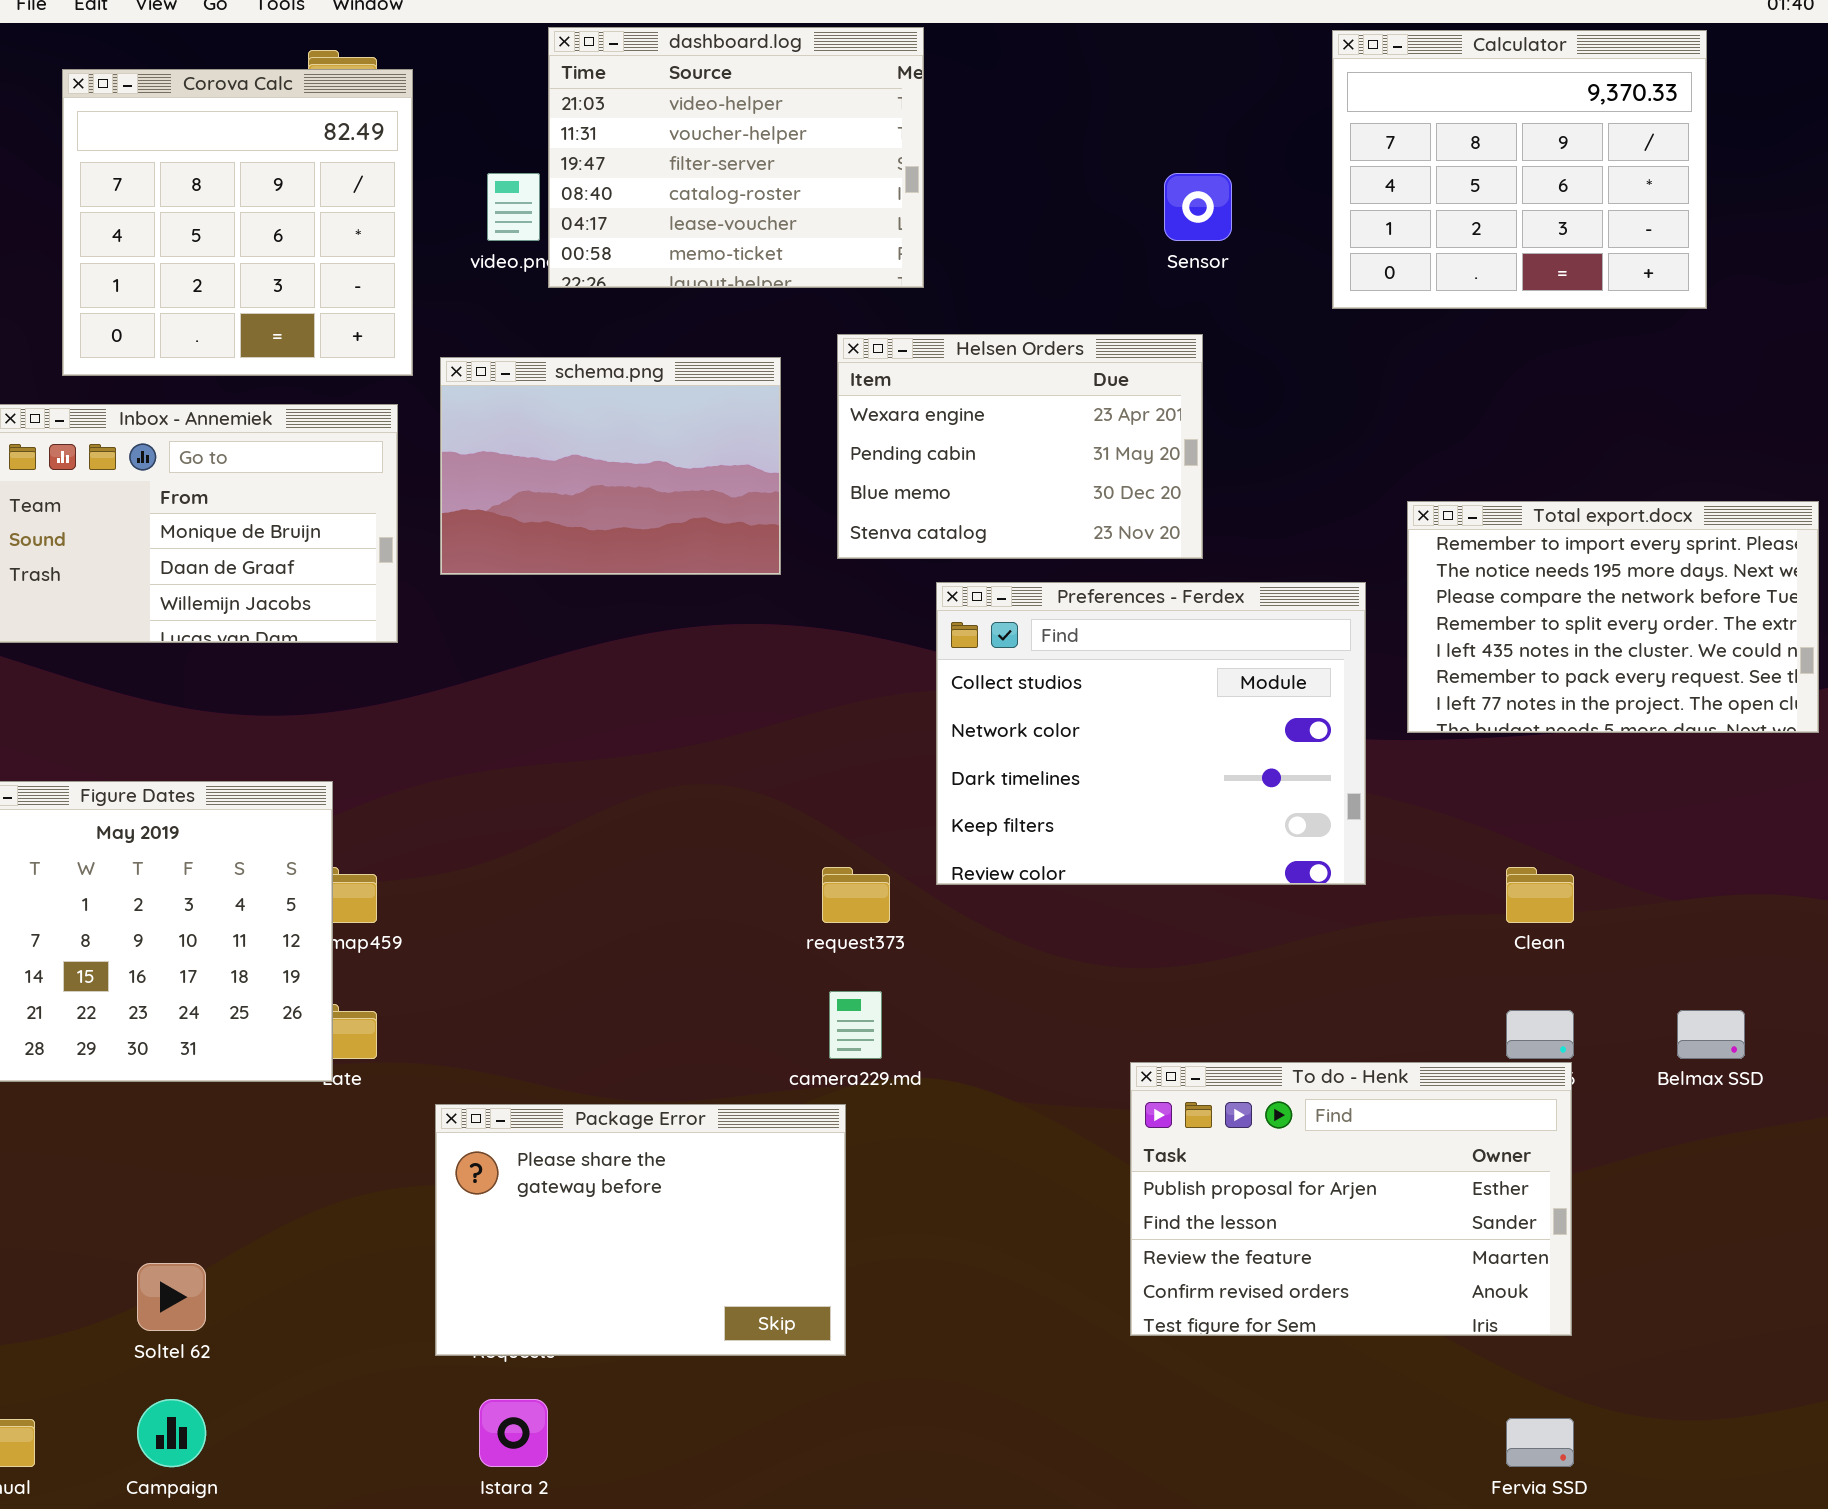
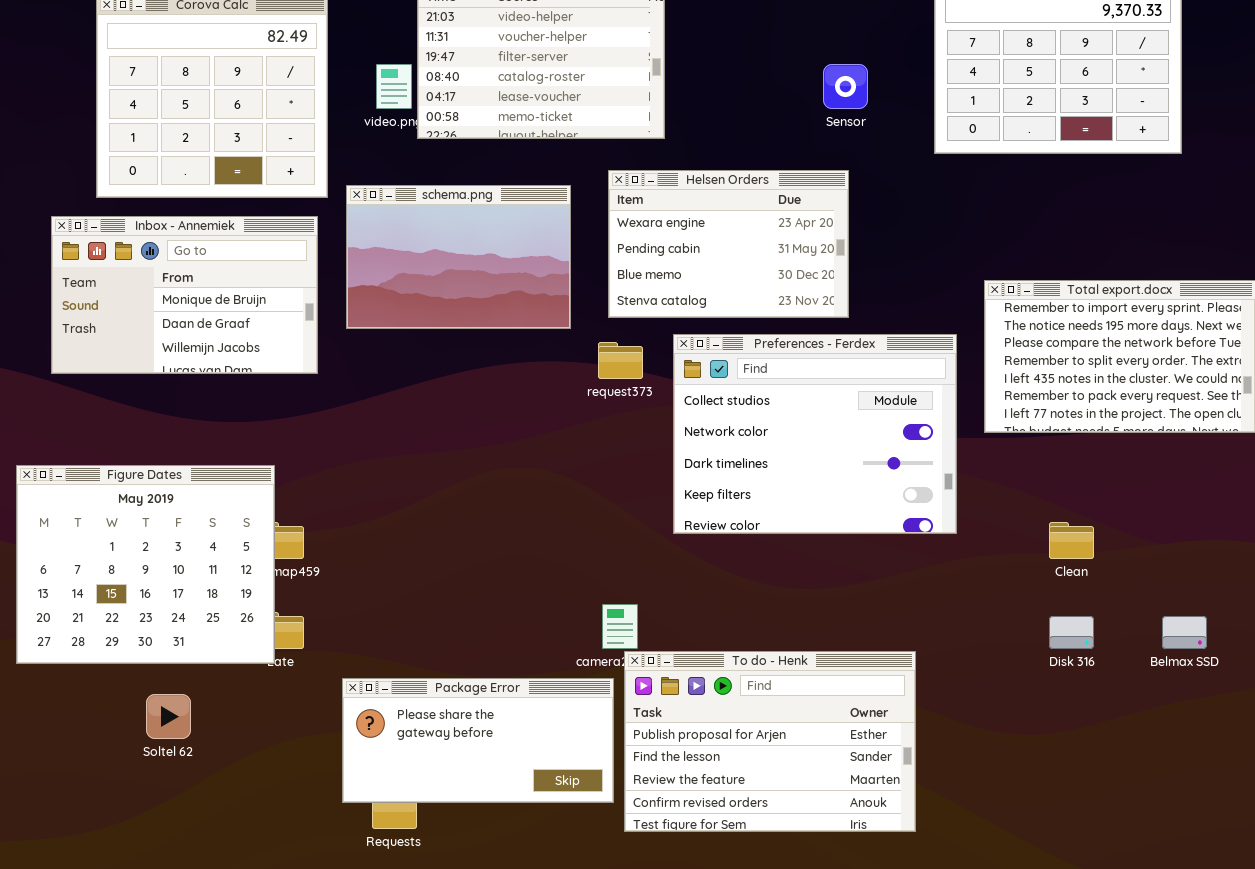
request373: [822,867,890,923] -> [598,342,643,379], moved
To do - Henk: [1130,1062,1572,1336] -> [624,651,916,832], moved
Package Error: [435,1104,846,1356] -> [342,678,614,803], resized
Soltel 62: [137,1263,206,1331] -> [146,694,191,739], moved

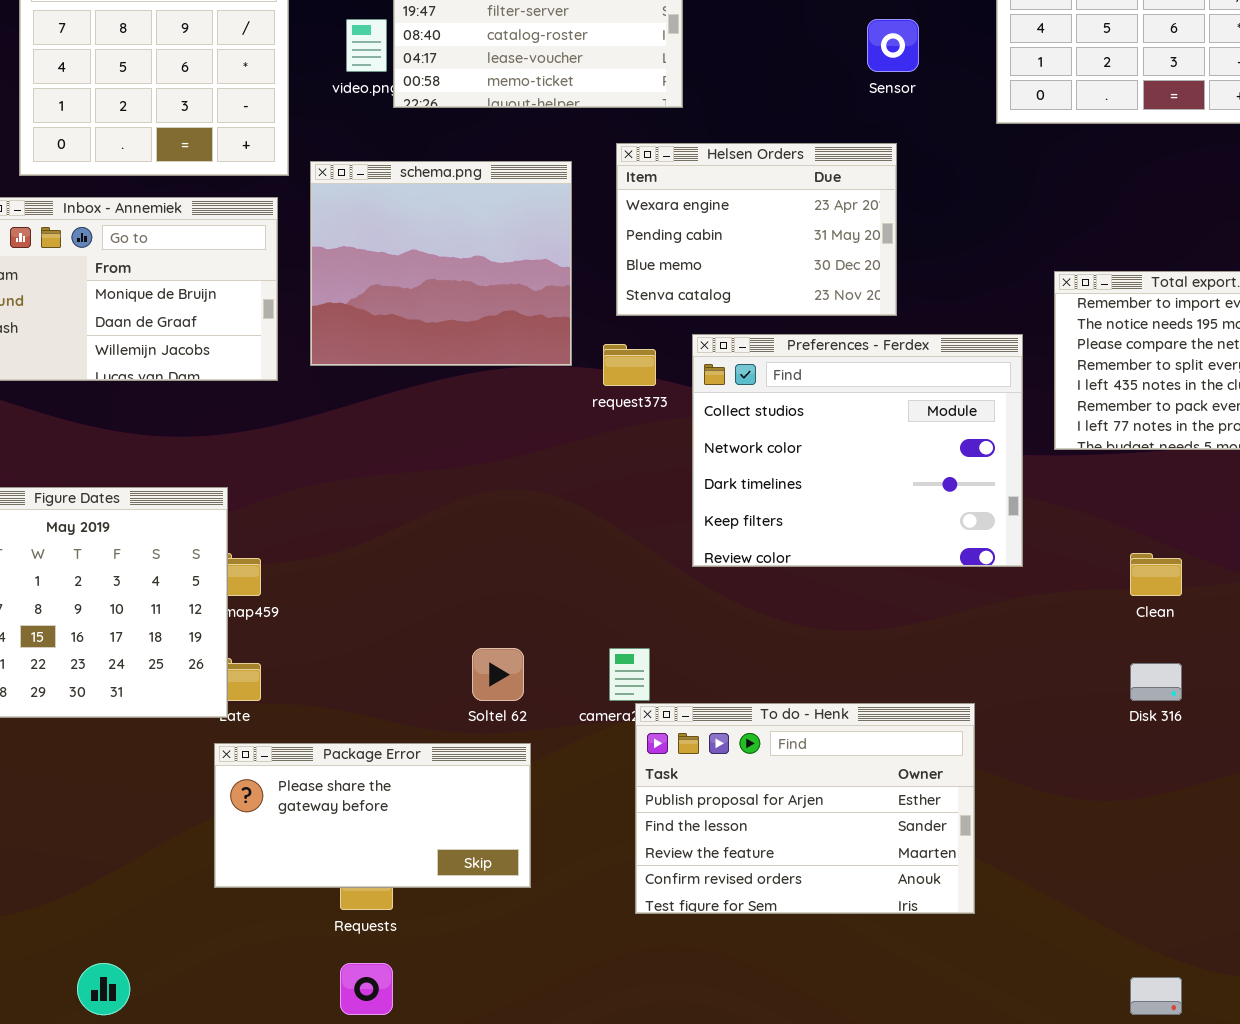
schema.png: [346,185,571,329] -> [310,161,572,366], resized
Package Error: [342,678,614,803] -> [214,743,531,888], moved
Soltel 62: [146,694,191,739] -> [472,648,524,701], moved

